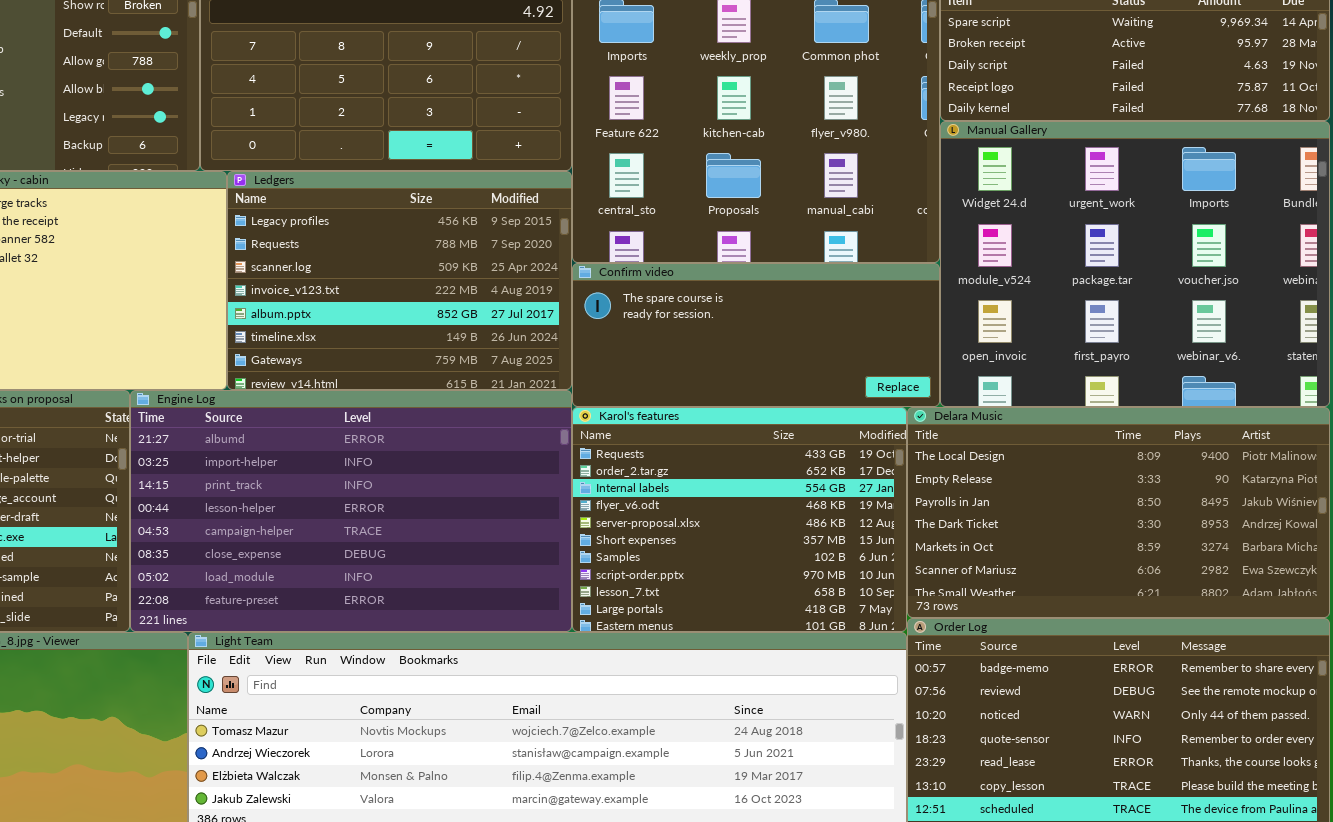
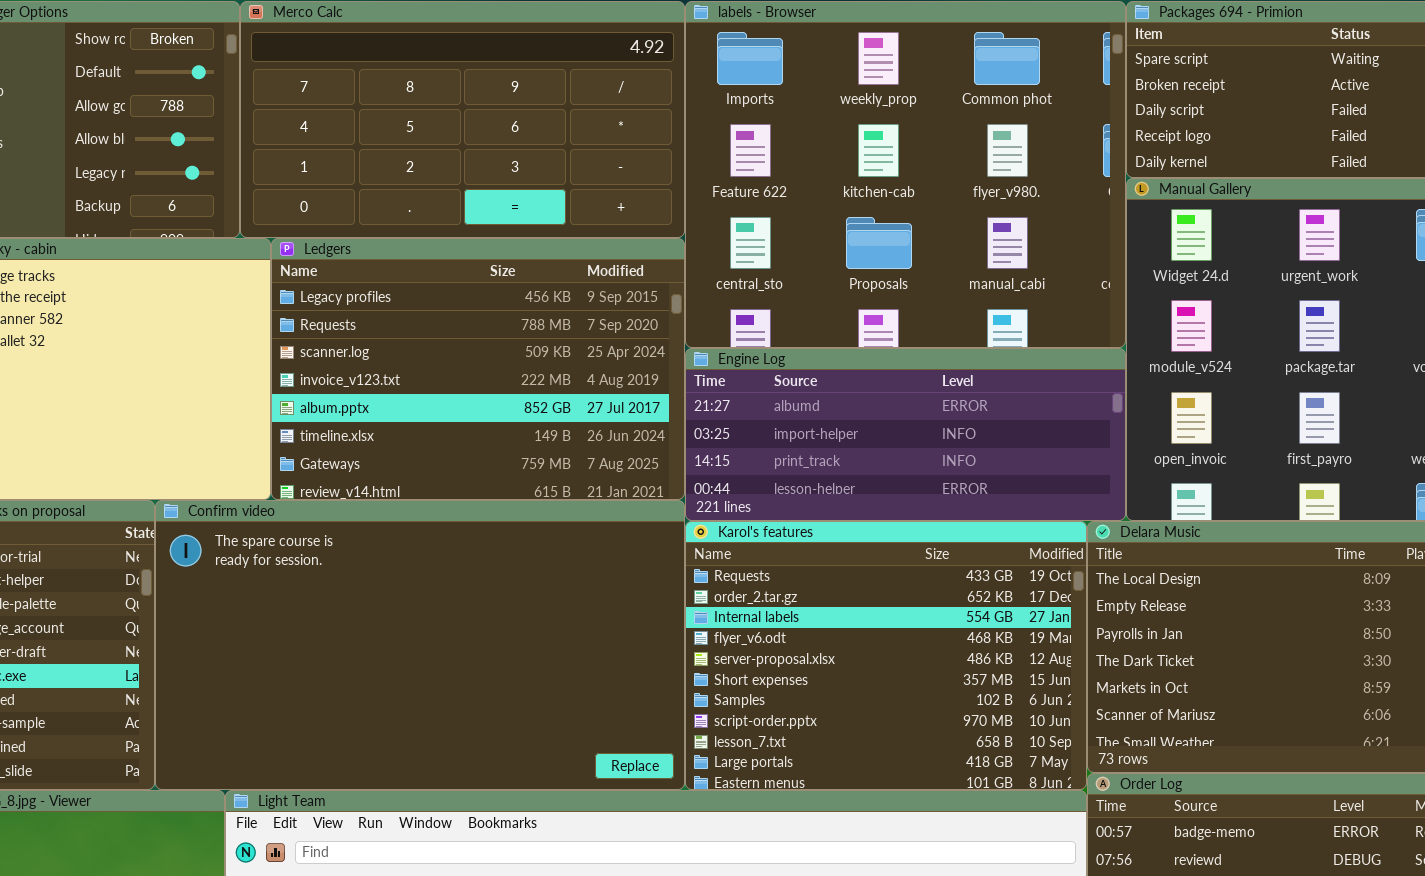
Confirm video: [572,263,940,407] -> [155,500,685,790], moved, resized
Engine Log: [130,390,572,632] -> [685,348,1126,521], moved, resized

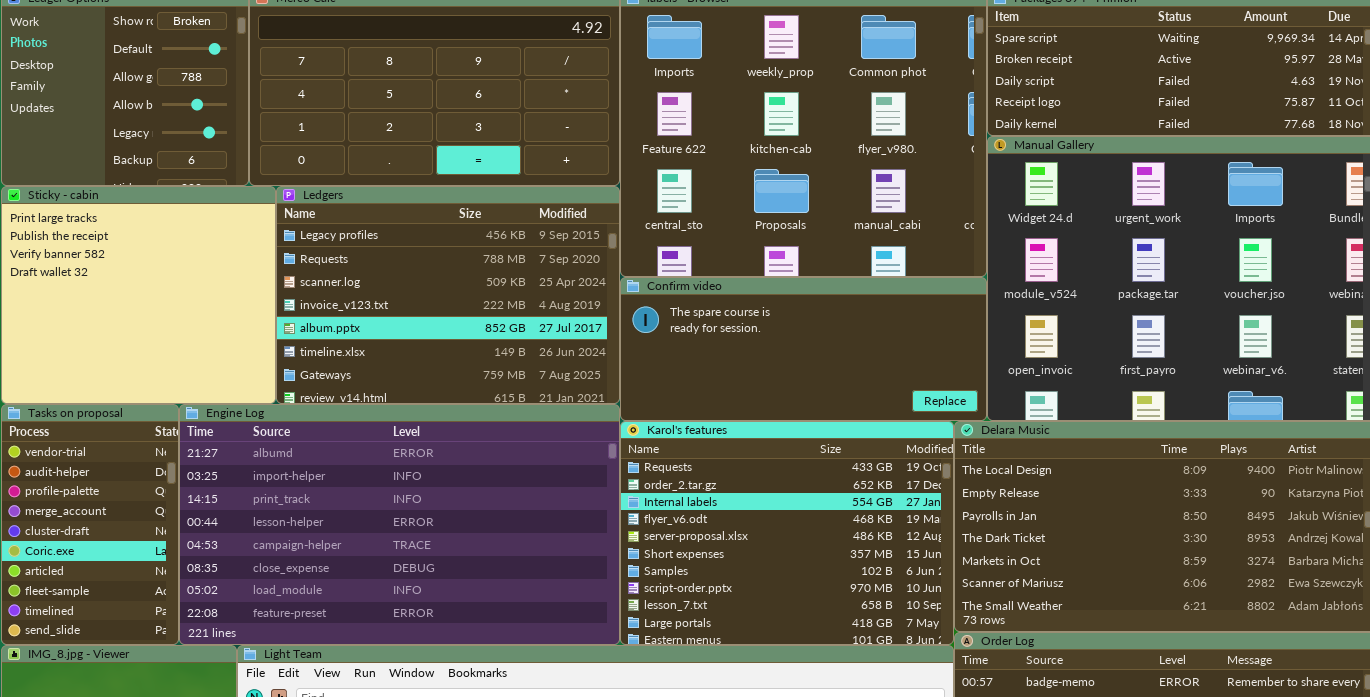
Engine Log: [685,348,1126,521] -> [179,404,620,645], moved, resized
Confirm video: [155,500,685,790] -> [620,277,987,421], moved, resized

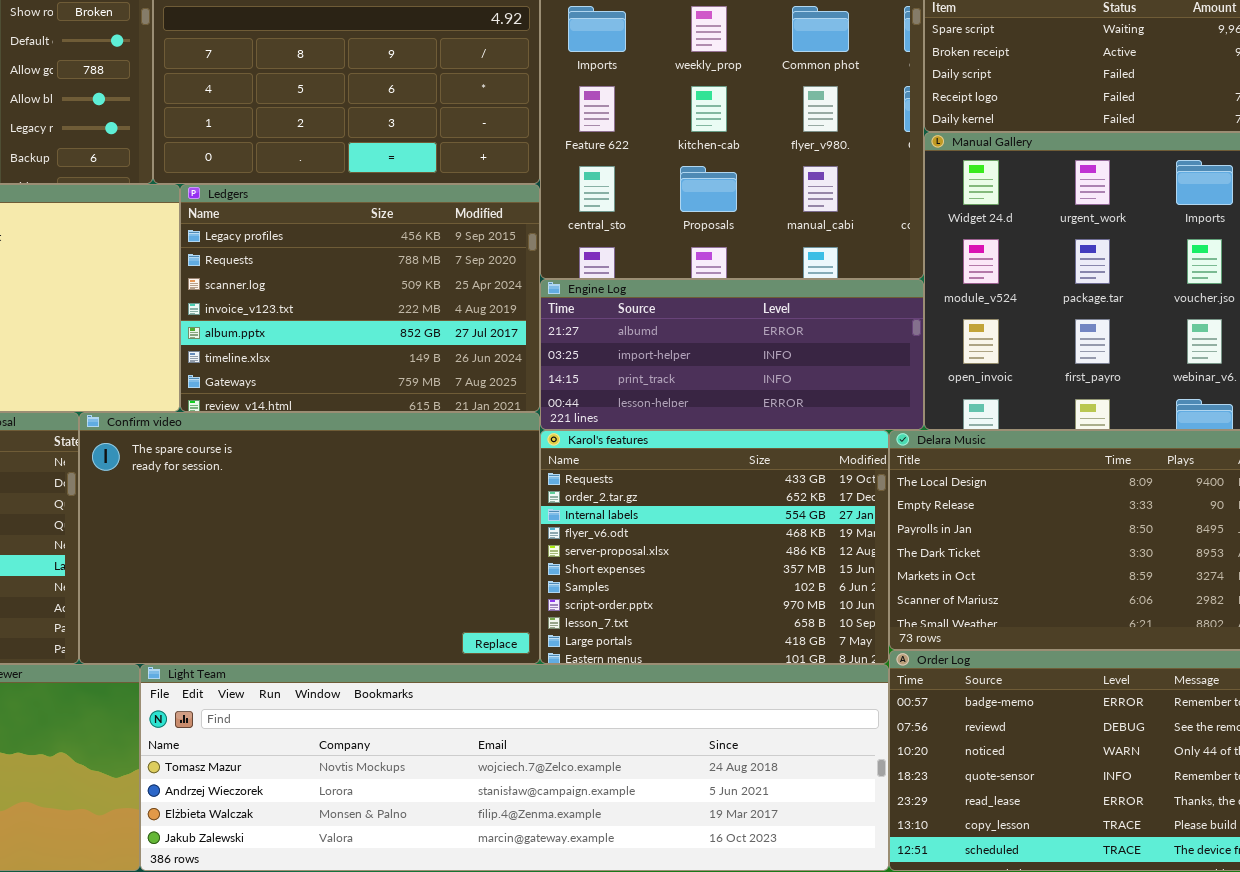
Confirm video: [620,277,987,421] -> [79,412,540,664], moved, resized
Engine Log: [179,404,620,645] -> [540,279,924,430], moved, resized

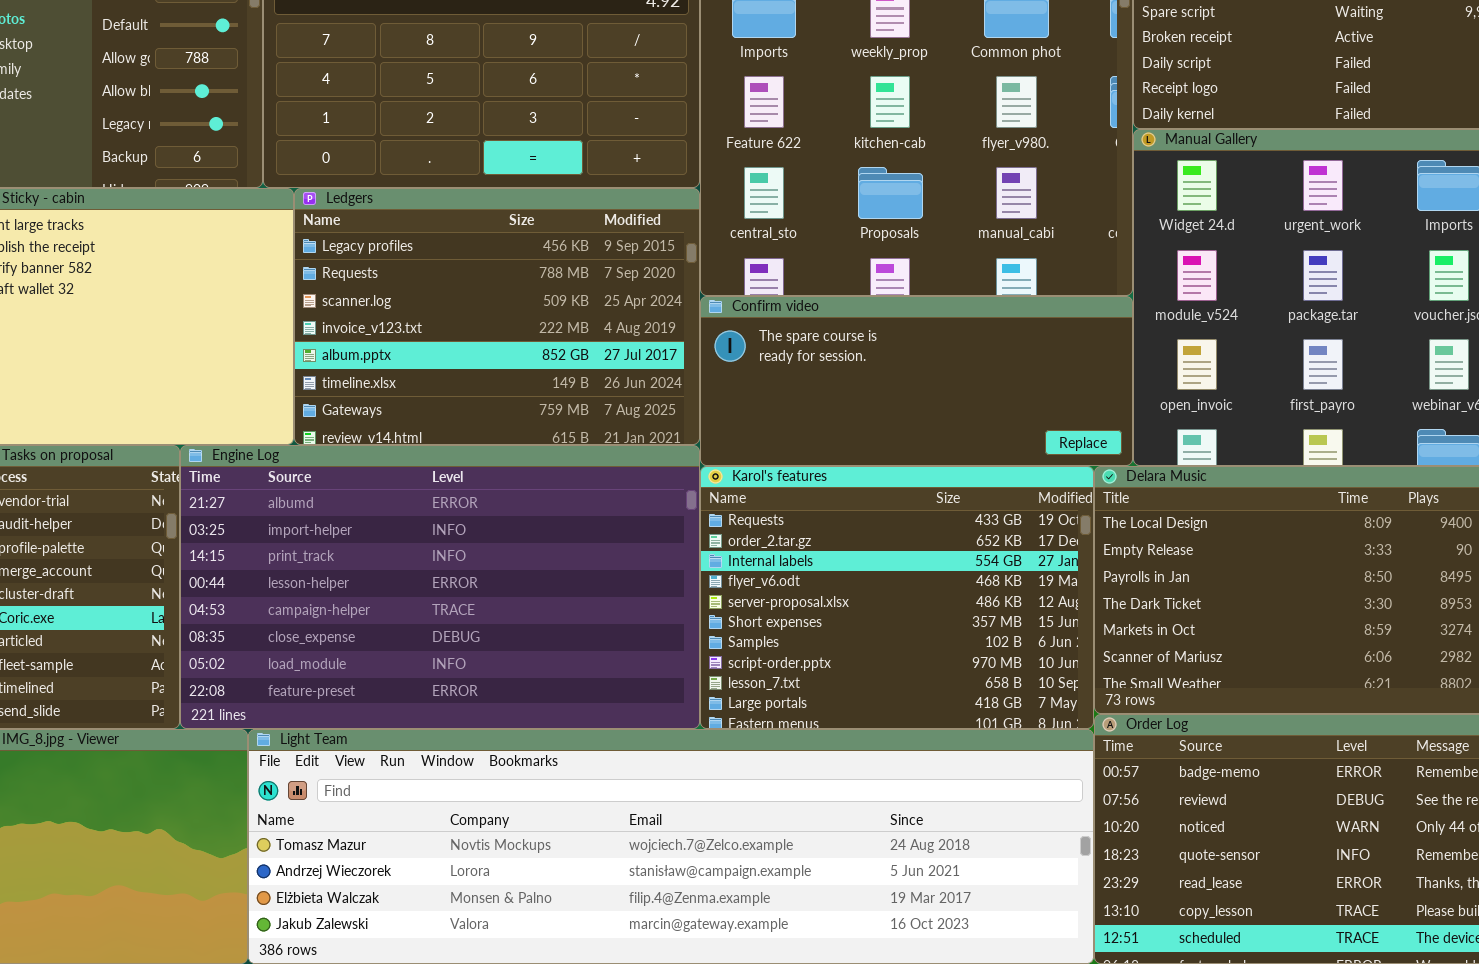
Engine Log: [540,279,924,430] -> [180,445,700,729], moved, resized
Confirm video: [79,412,540,664] -> [700,296,1133,466], moved, resized

